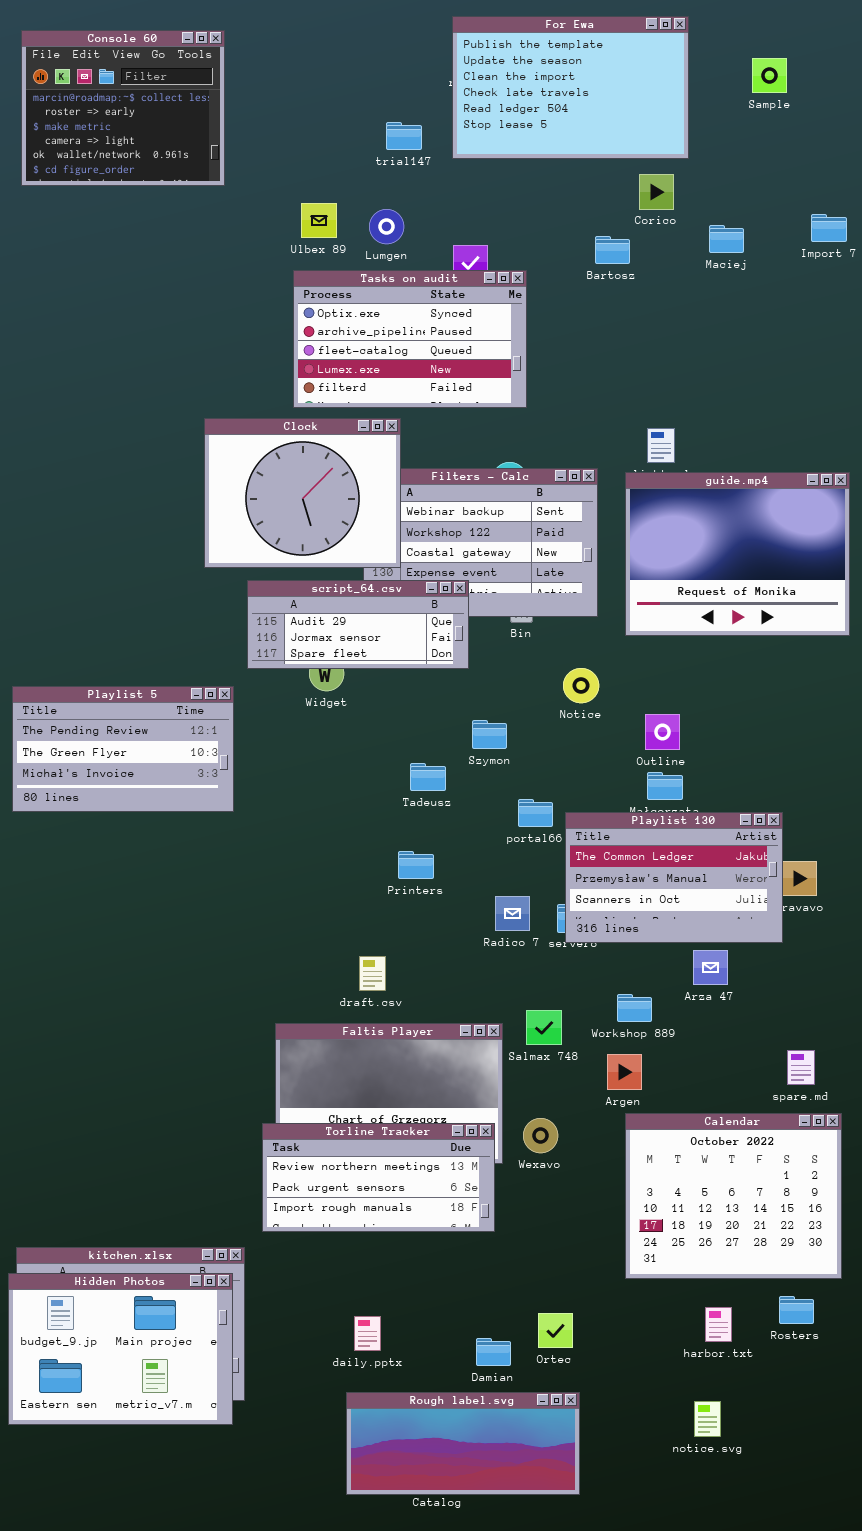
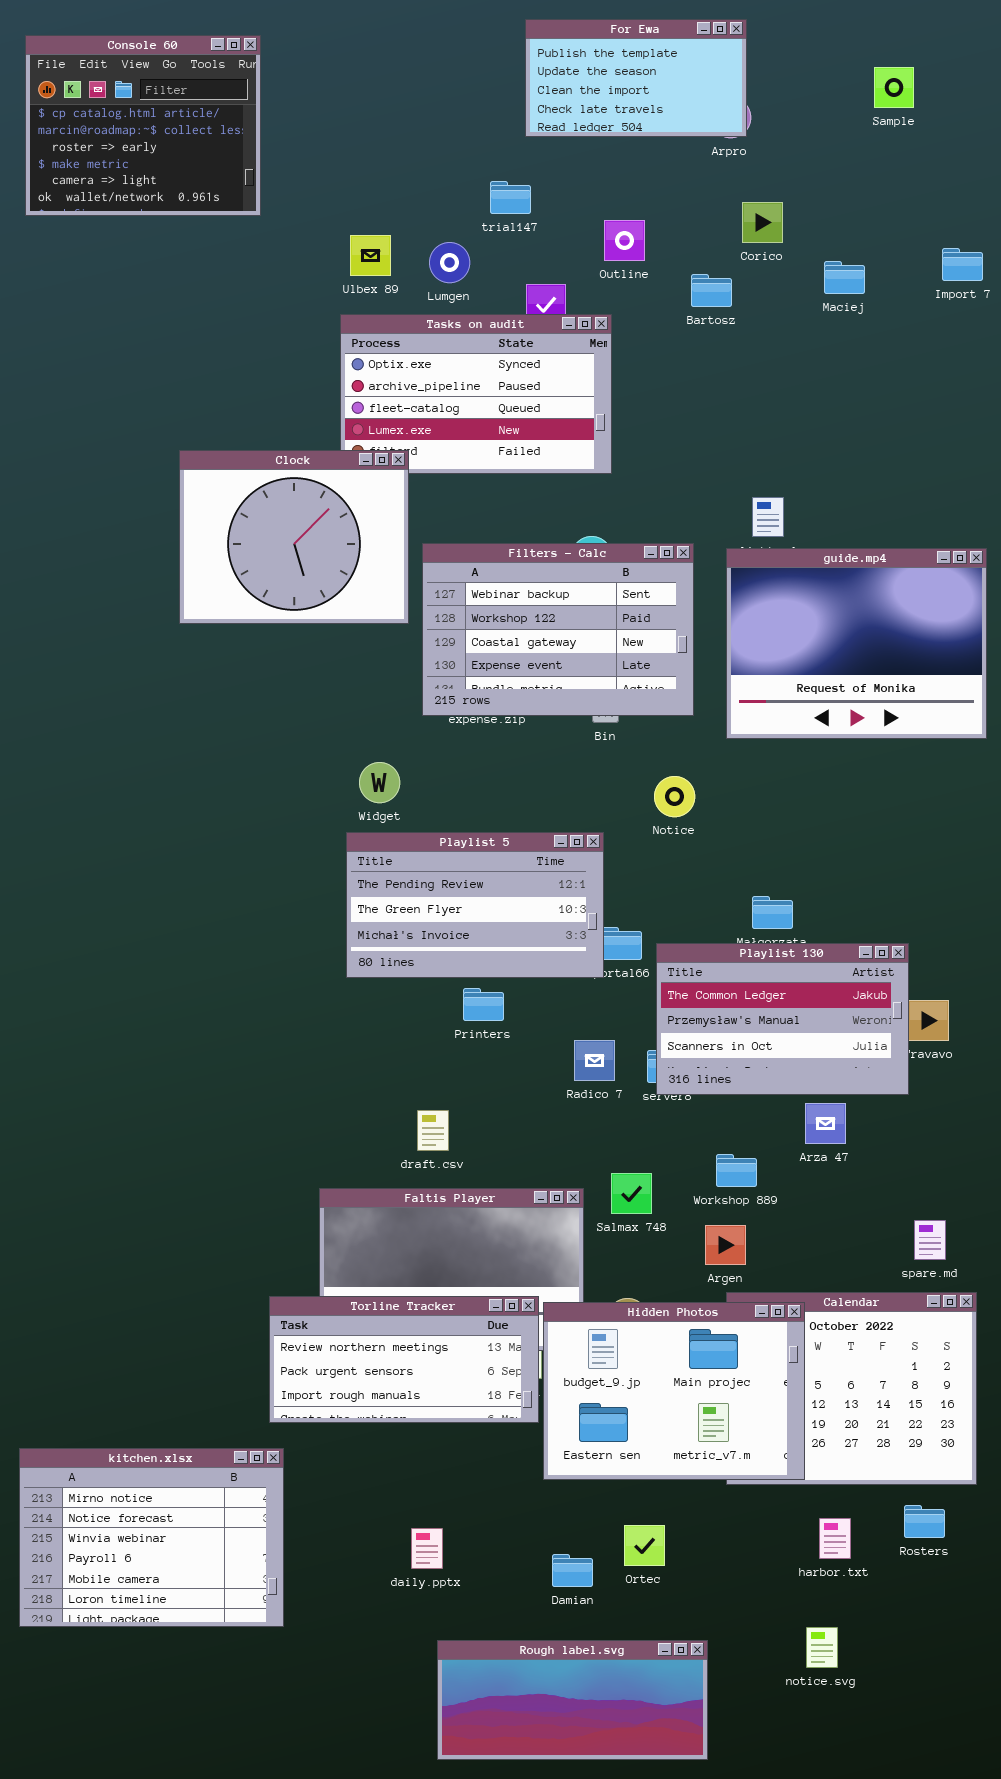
For Ewa: [452,16,689,159] -> [525,19,747,137], resized
Console 60: [21,30,225,186] -> [25,35,261,216], scrolled up 1 row
trial147: [386,122,422,150] -> [490,181,531,214], moved
Clock: [204,418,401,568] -> [179,450,409,624], moved
script_64.csv: [247,580,469,669] -> none, closed
Playlist 5: [12,686,234,812] -> [346,832,604,978], moved
Outline: [645,714,680,750] -> [604,220,645,261], moved
Torline Tracker: [262,1123,495,1232] -> [269,1296,539,1423], moved
Hidden Photos: [8,1273,233,1425] -> [543,1302,805,1480], moved
Rough label.svg: [346,1392,580,1495] -> [437,1640,708,1760], moved

